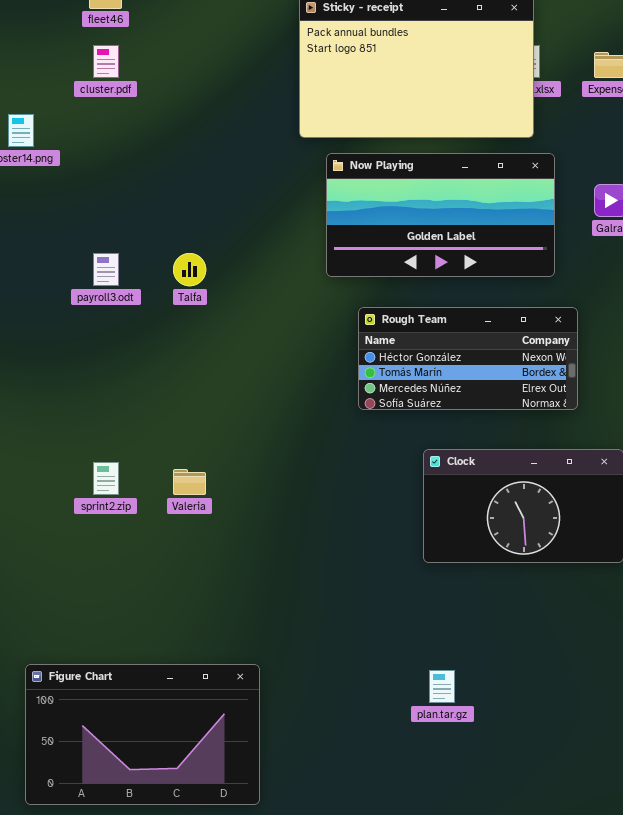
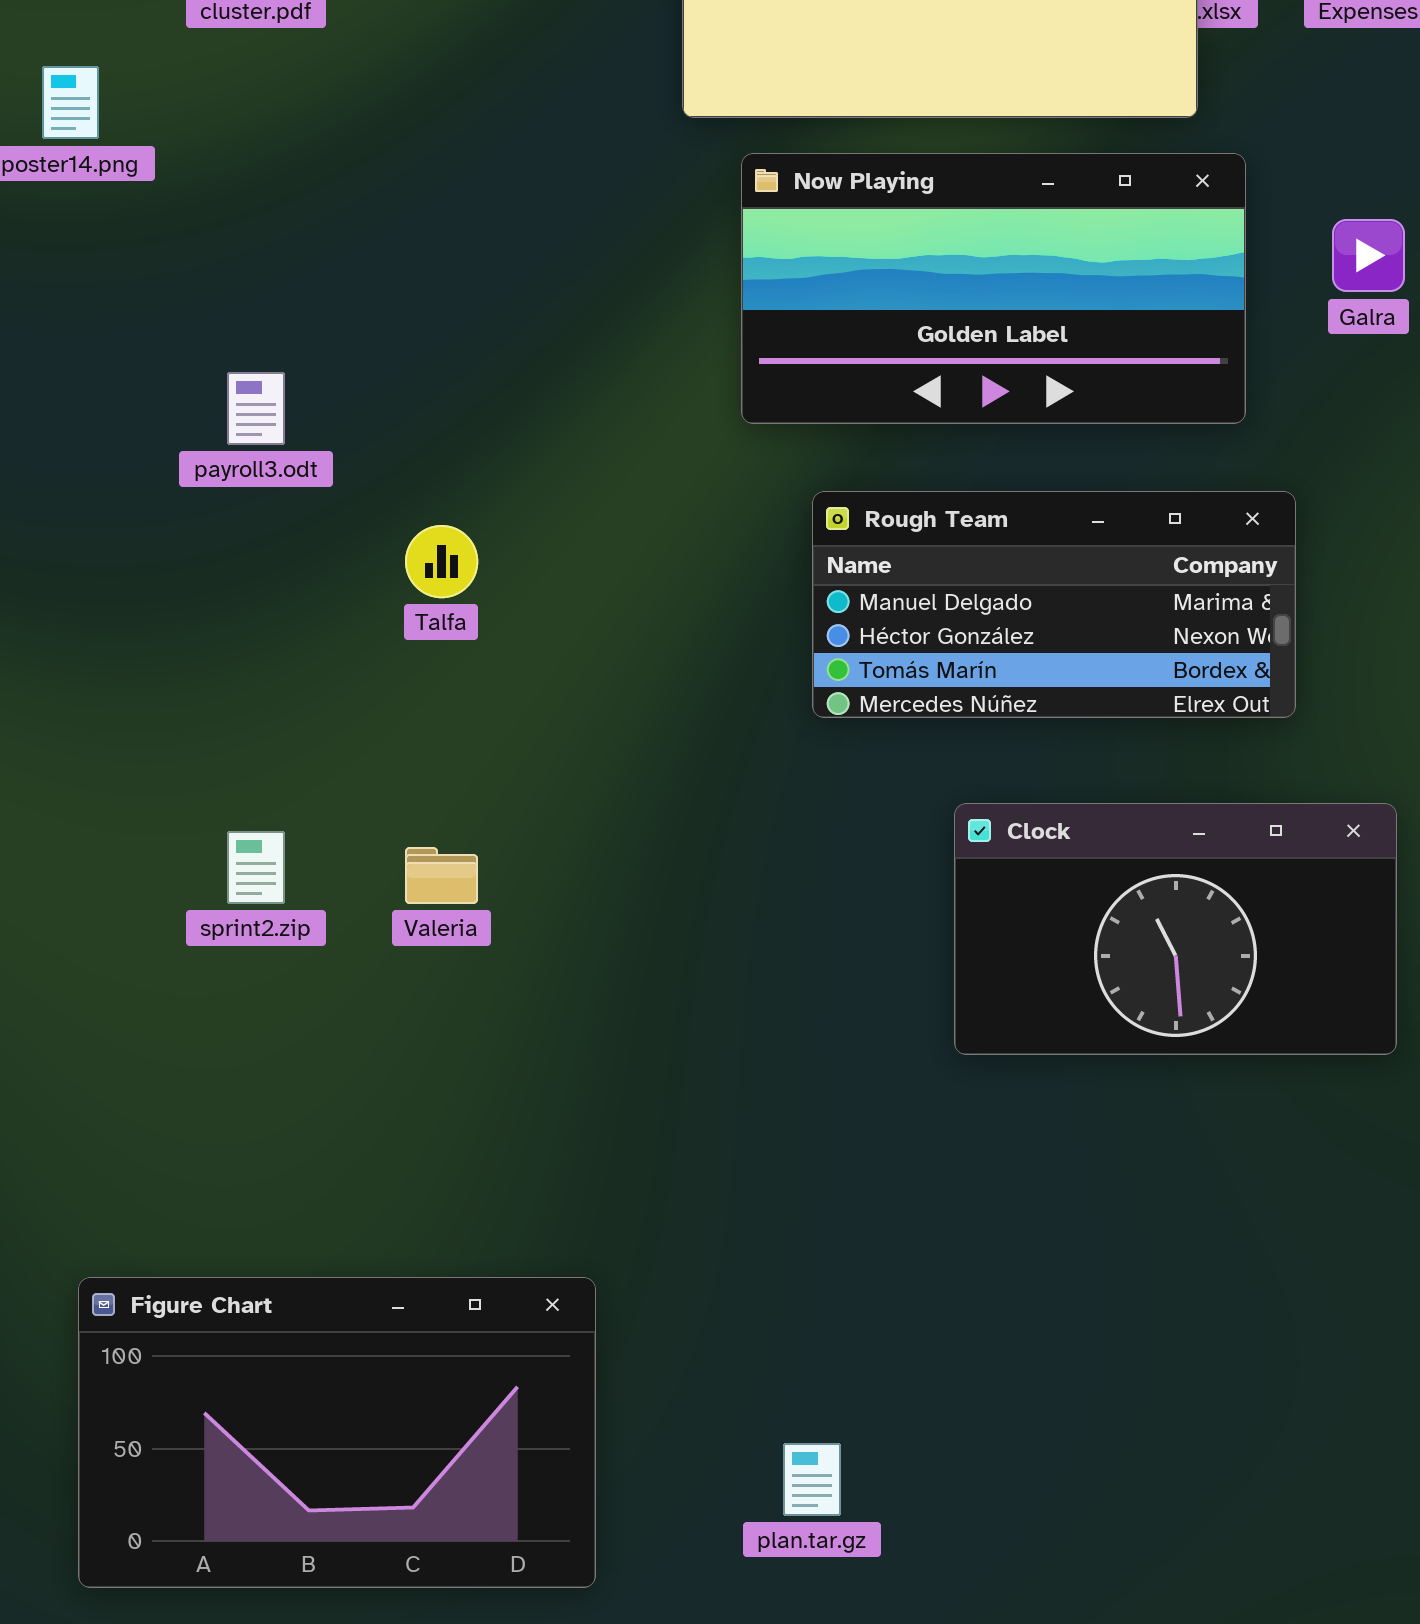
Talfa: [173,253,206,286] -> [405,525,478,598], moved
Rough Team: [358,307,578,410] -> [812,491,1296,718], scrolled up 1 row
plan.tar.gz: [429,670,455,703] -> [783,1443,841,1516], moved

